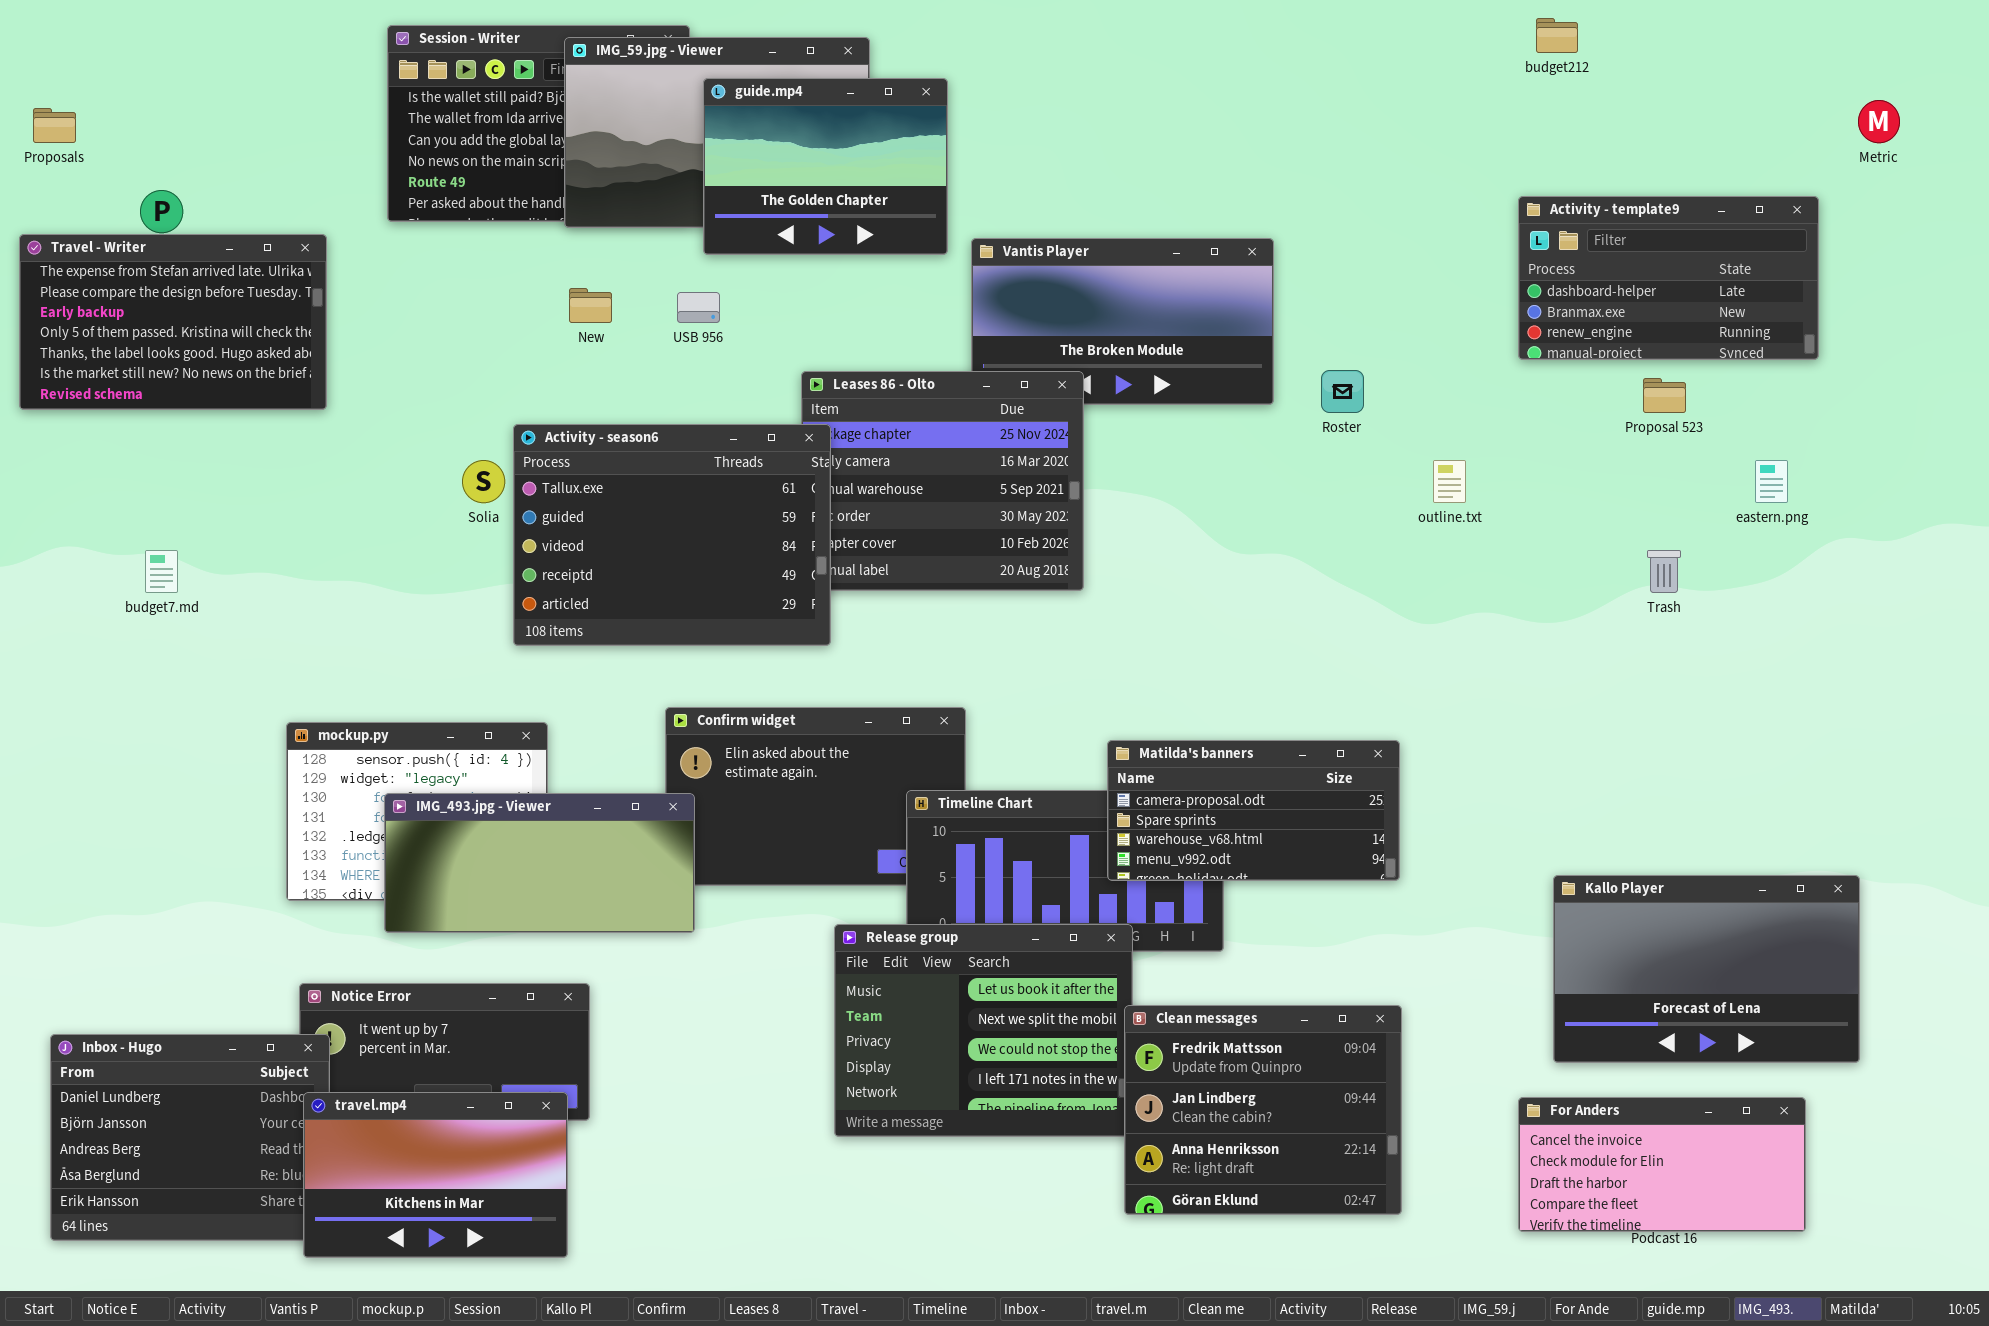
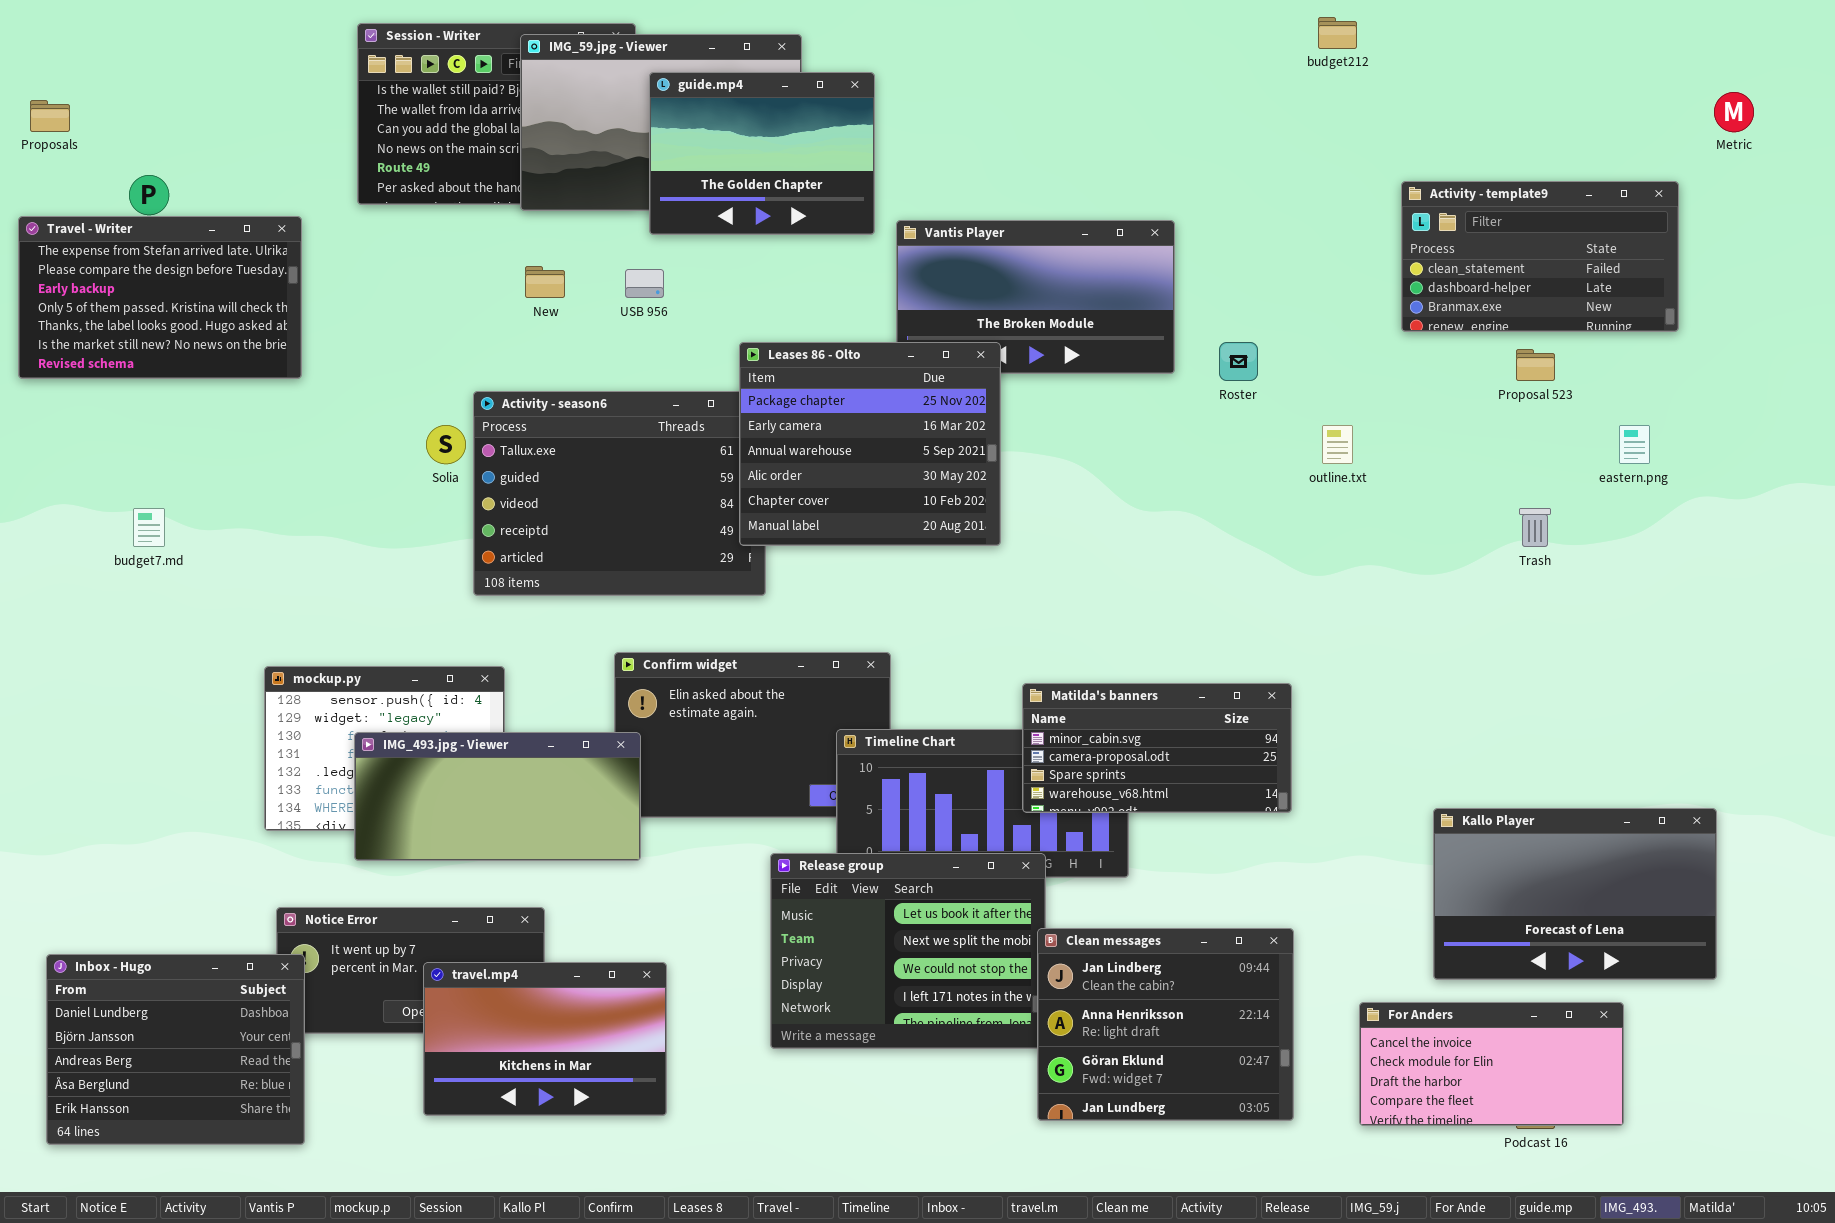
budget212: [1536,18,1578,53] -> [1318,17,1357,49], moved
Activity - template9: [1518,196,1819,360] -> [1401,181,1679,332], scrolled up 1 row
Leases 86 - Olto: [801,371,1084,591] -> [739,342,1001,546], raised
Matilda's banners: [1107,740,1400,881] -> [1022,683,1292,813], scrolled up 1 row
Clean messages: [1124,1005,1402,1215] -> [1037,928,1294,1121], scrolled down 1 row
travel.mp4: [303,1092,568,1258] -> [423,962,667,1116], moved
For Anders: [1518,1097,1806,1232] -> [1359,1002,1624,1126], moved

